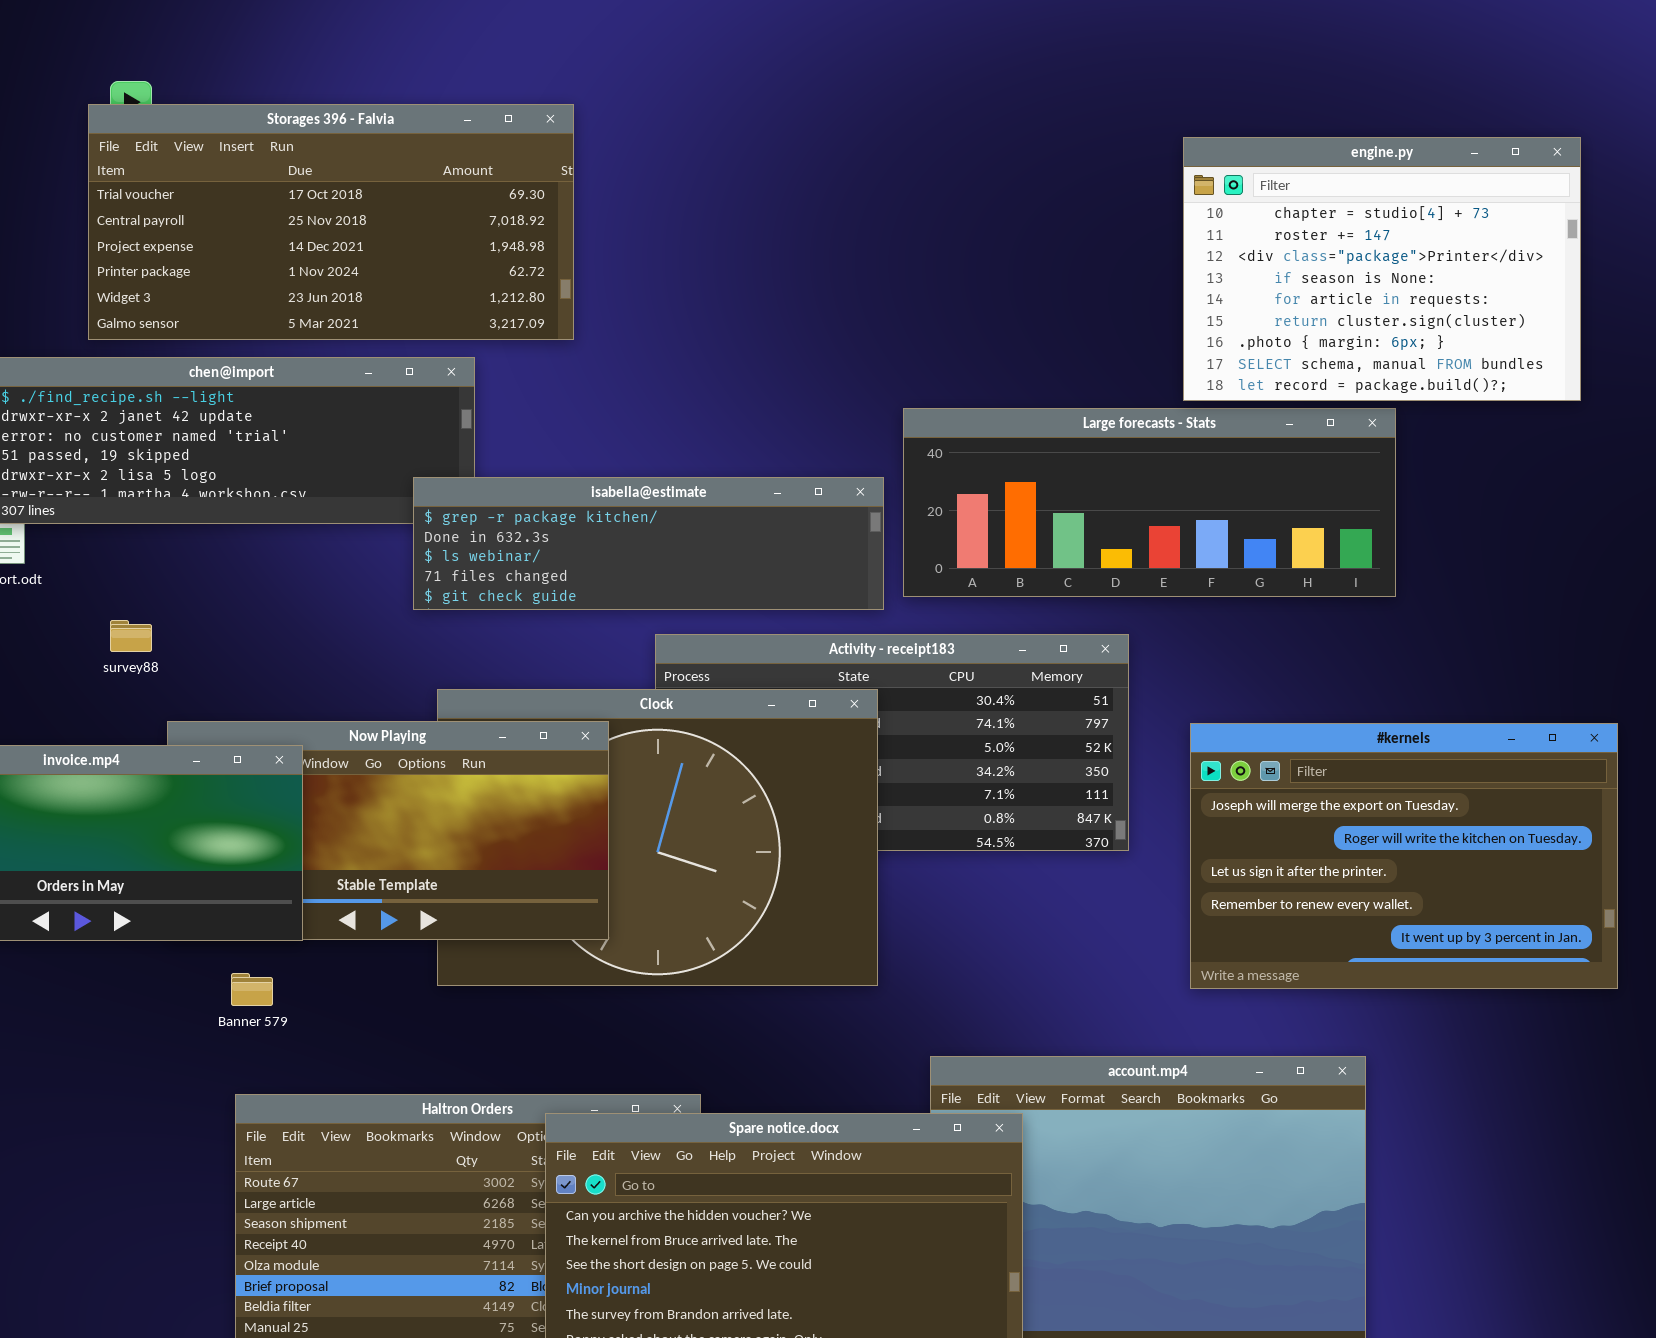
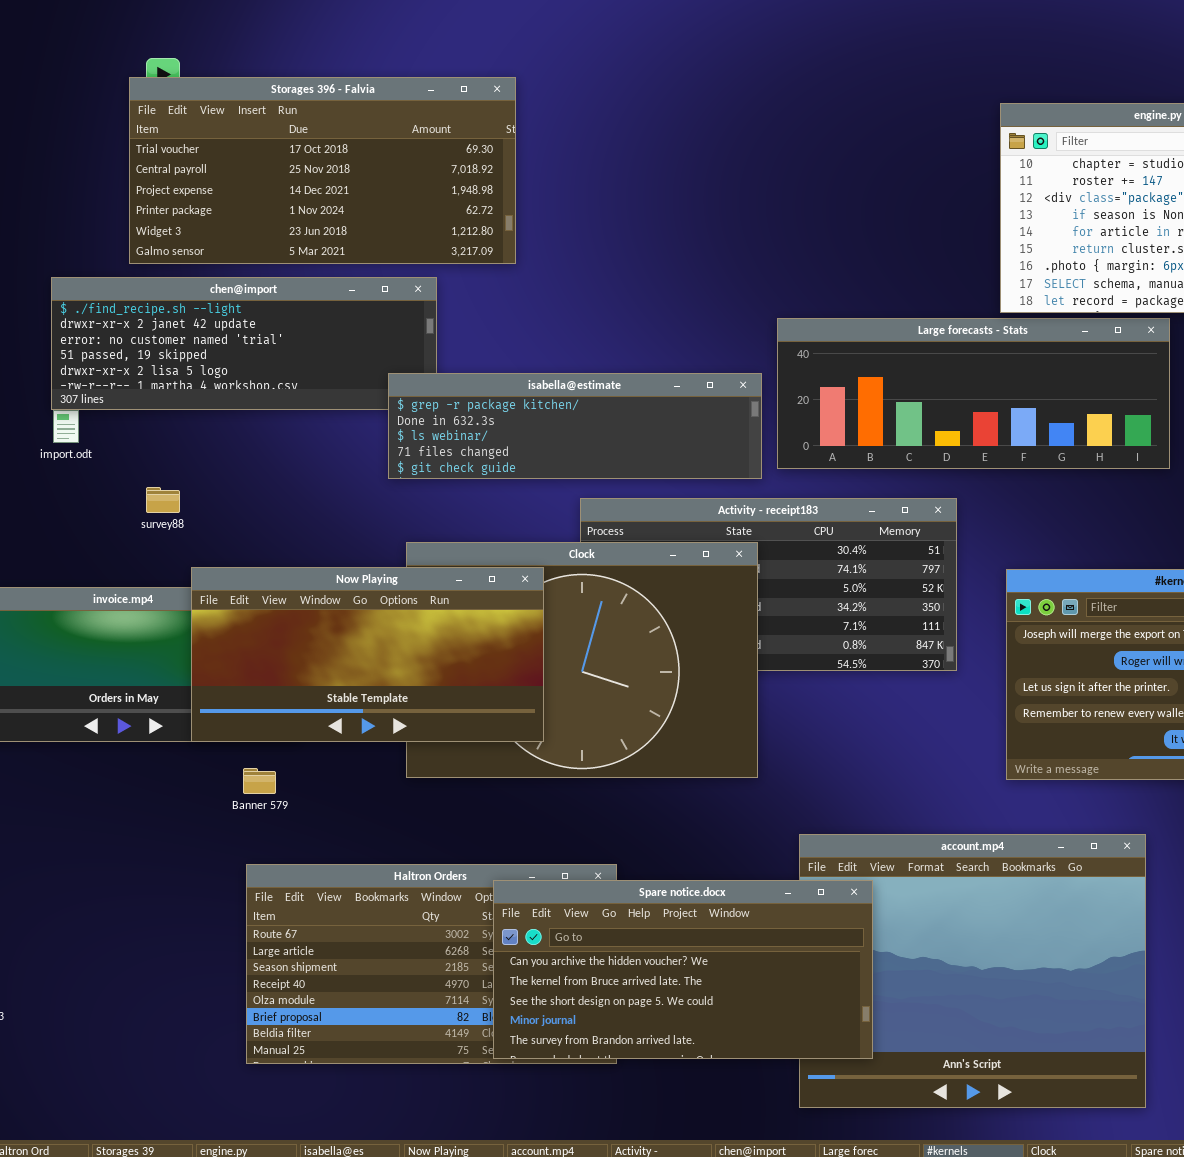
Now Playing: [167,721,609,940] -> [191,567,544,742], raised

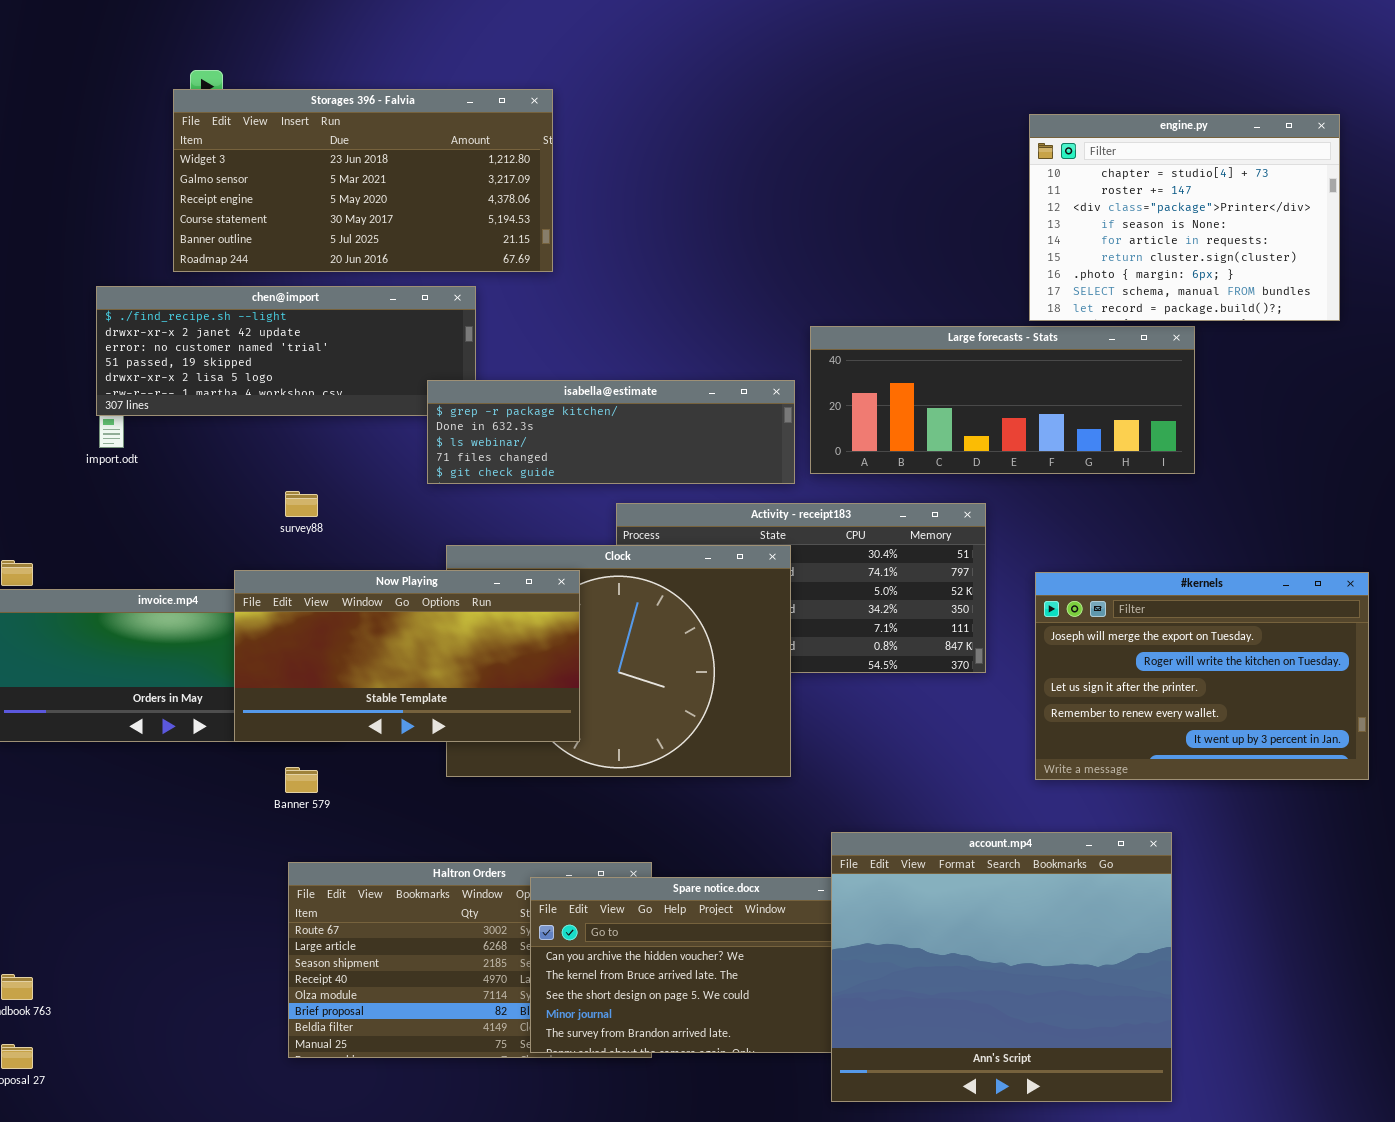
Storages 396 - Falvia: [129,77,516,264] -> [173,89,553,272], scrolled down 4 rows
survey88: [146,487,180,513] -> [285,491,318,517], moved
account.mp4: [799,834,1146,1108] -> [831,832,1172,1102], raised

